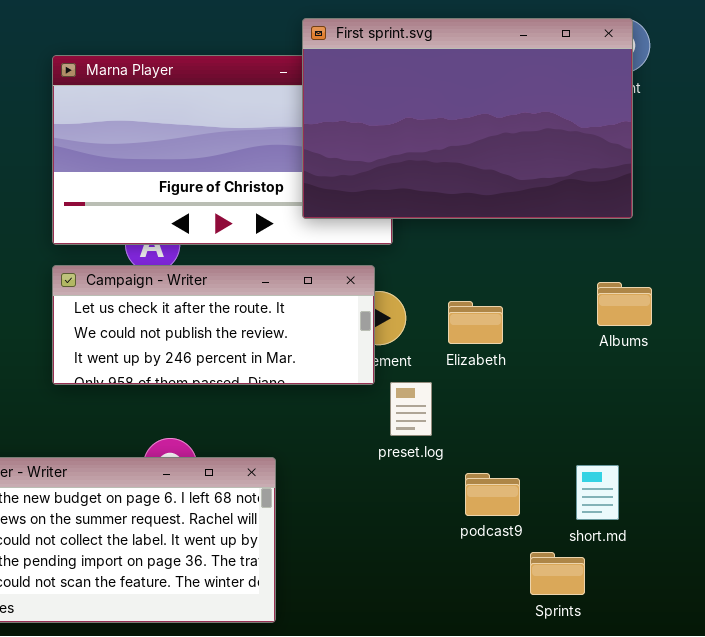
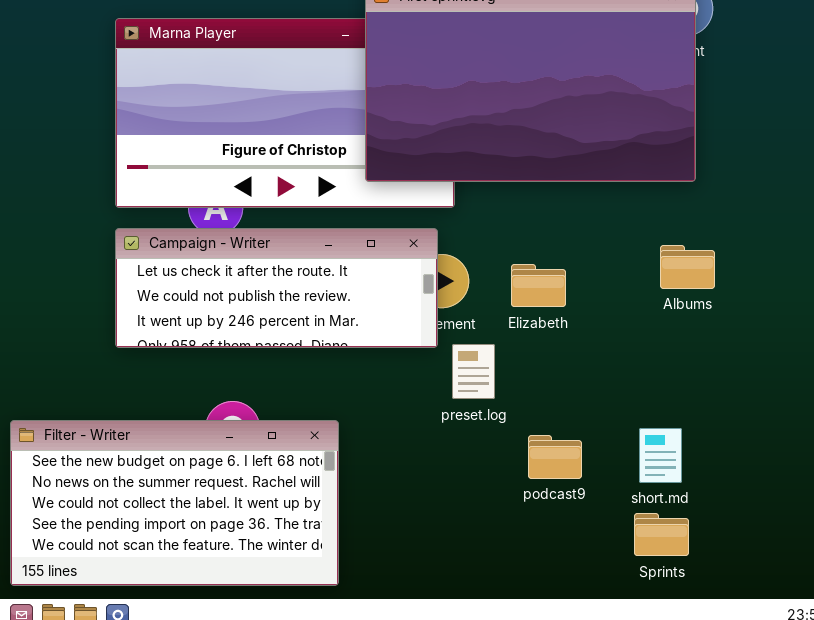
Sprints: [530,552,585,595] -> [634,513,689,556], moved

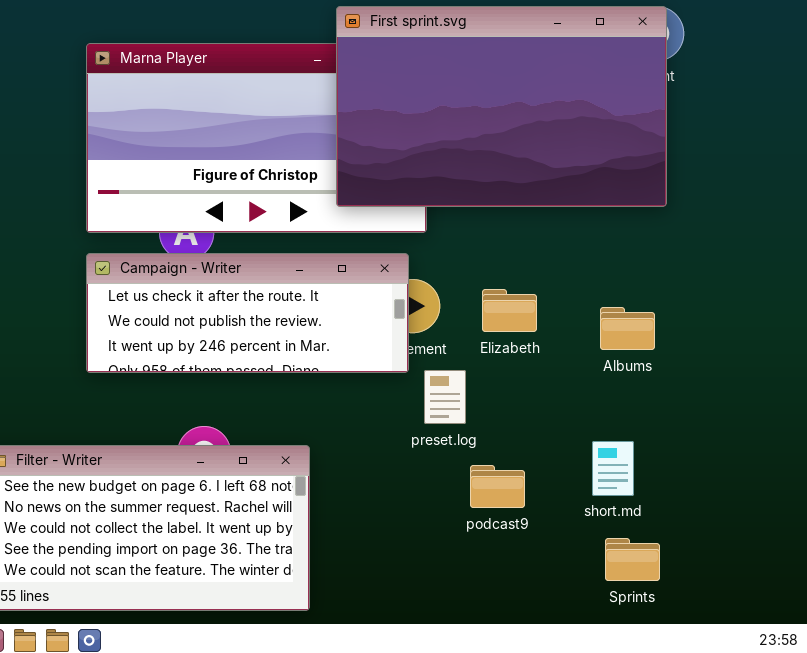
Albums: [660,245,715,289] -> [600,307,655,350], moved
short.md: [639,428,682,483] -> [592,441,634,496], moved
podcast9: [528,435,582,479] -> [470,465,525,508], moved

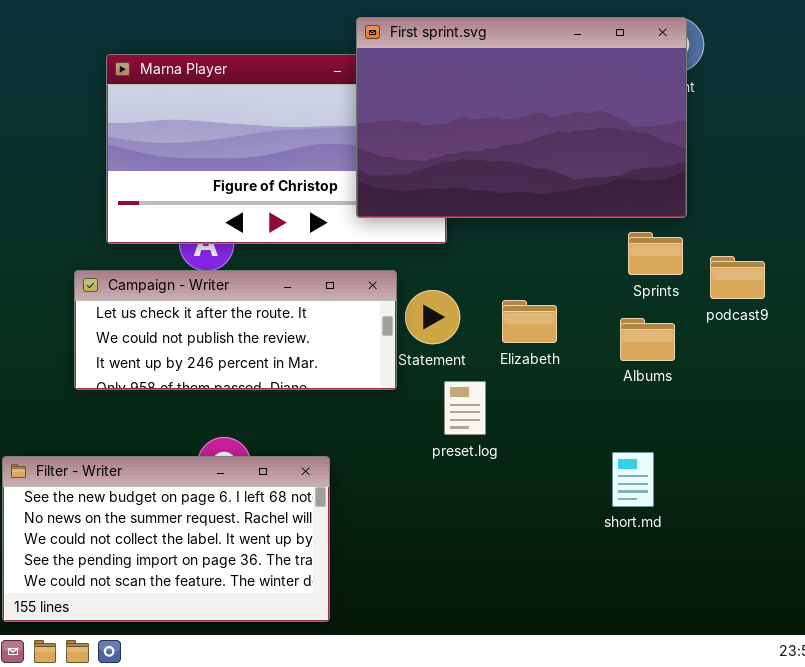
Campaign - Writer: [86,253,409,373] -> [74,270,397,390], moved
podcast9: [470,465,525,508] -> [710,256,765,299], moved
Sprints: [605,538,660,581] -> [628,232,683,275], moved

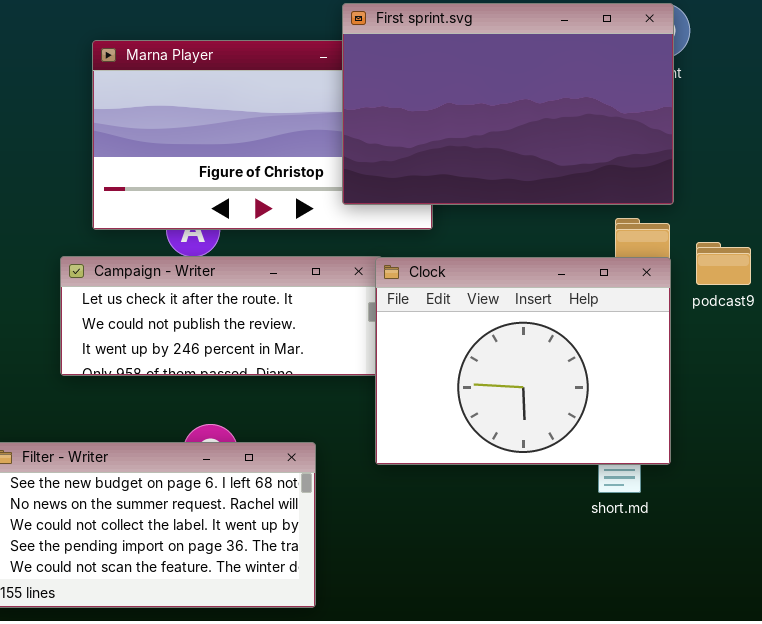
Clock: none -> [375,257,671,465], opened

